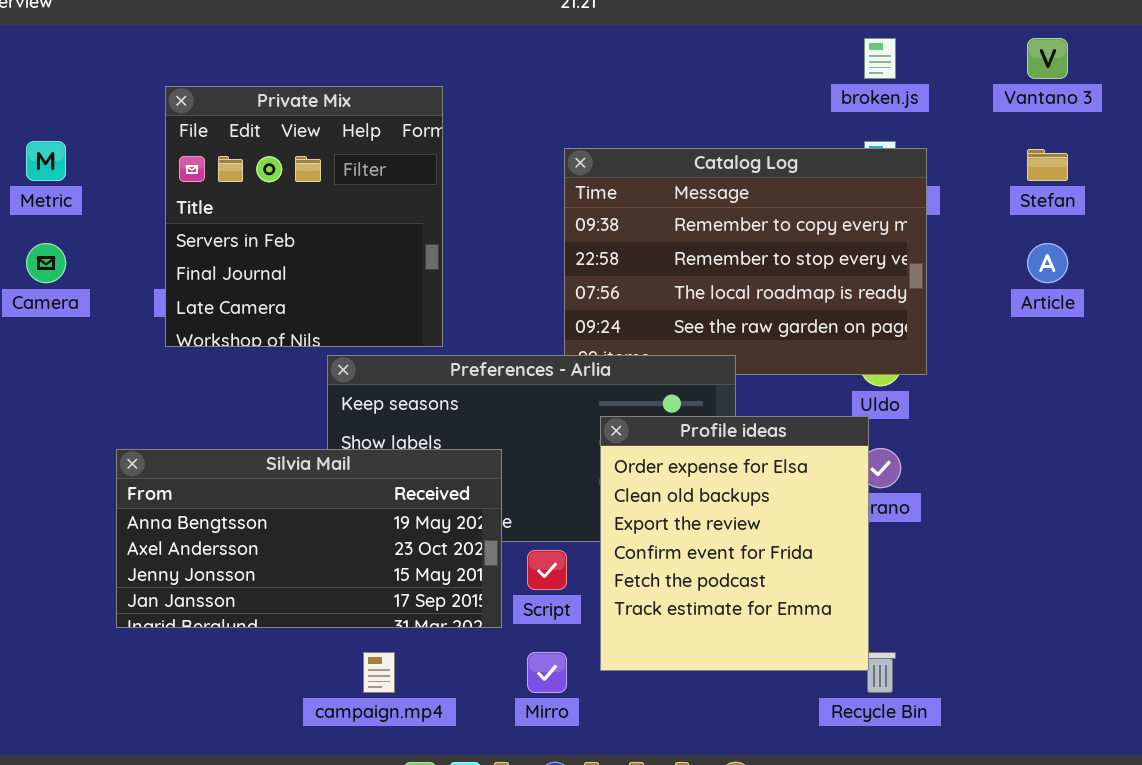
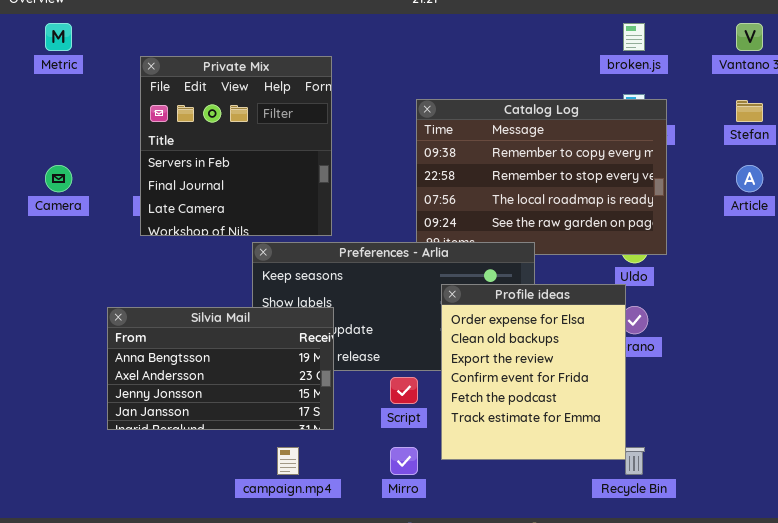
Metric: [26,141,66,181] -> [45,23,72,51], moved
Silvia Mail: [116,449,502,628] -> [107,307,334,430], resized

